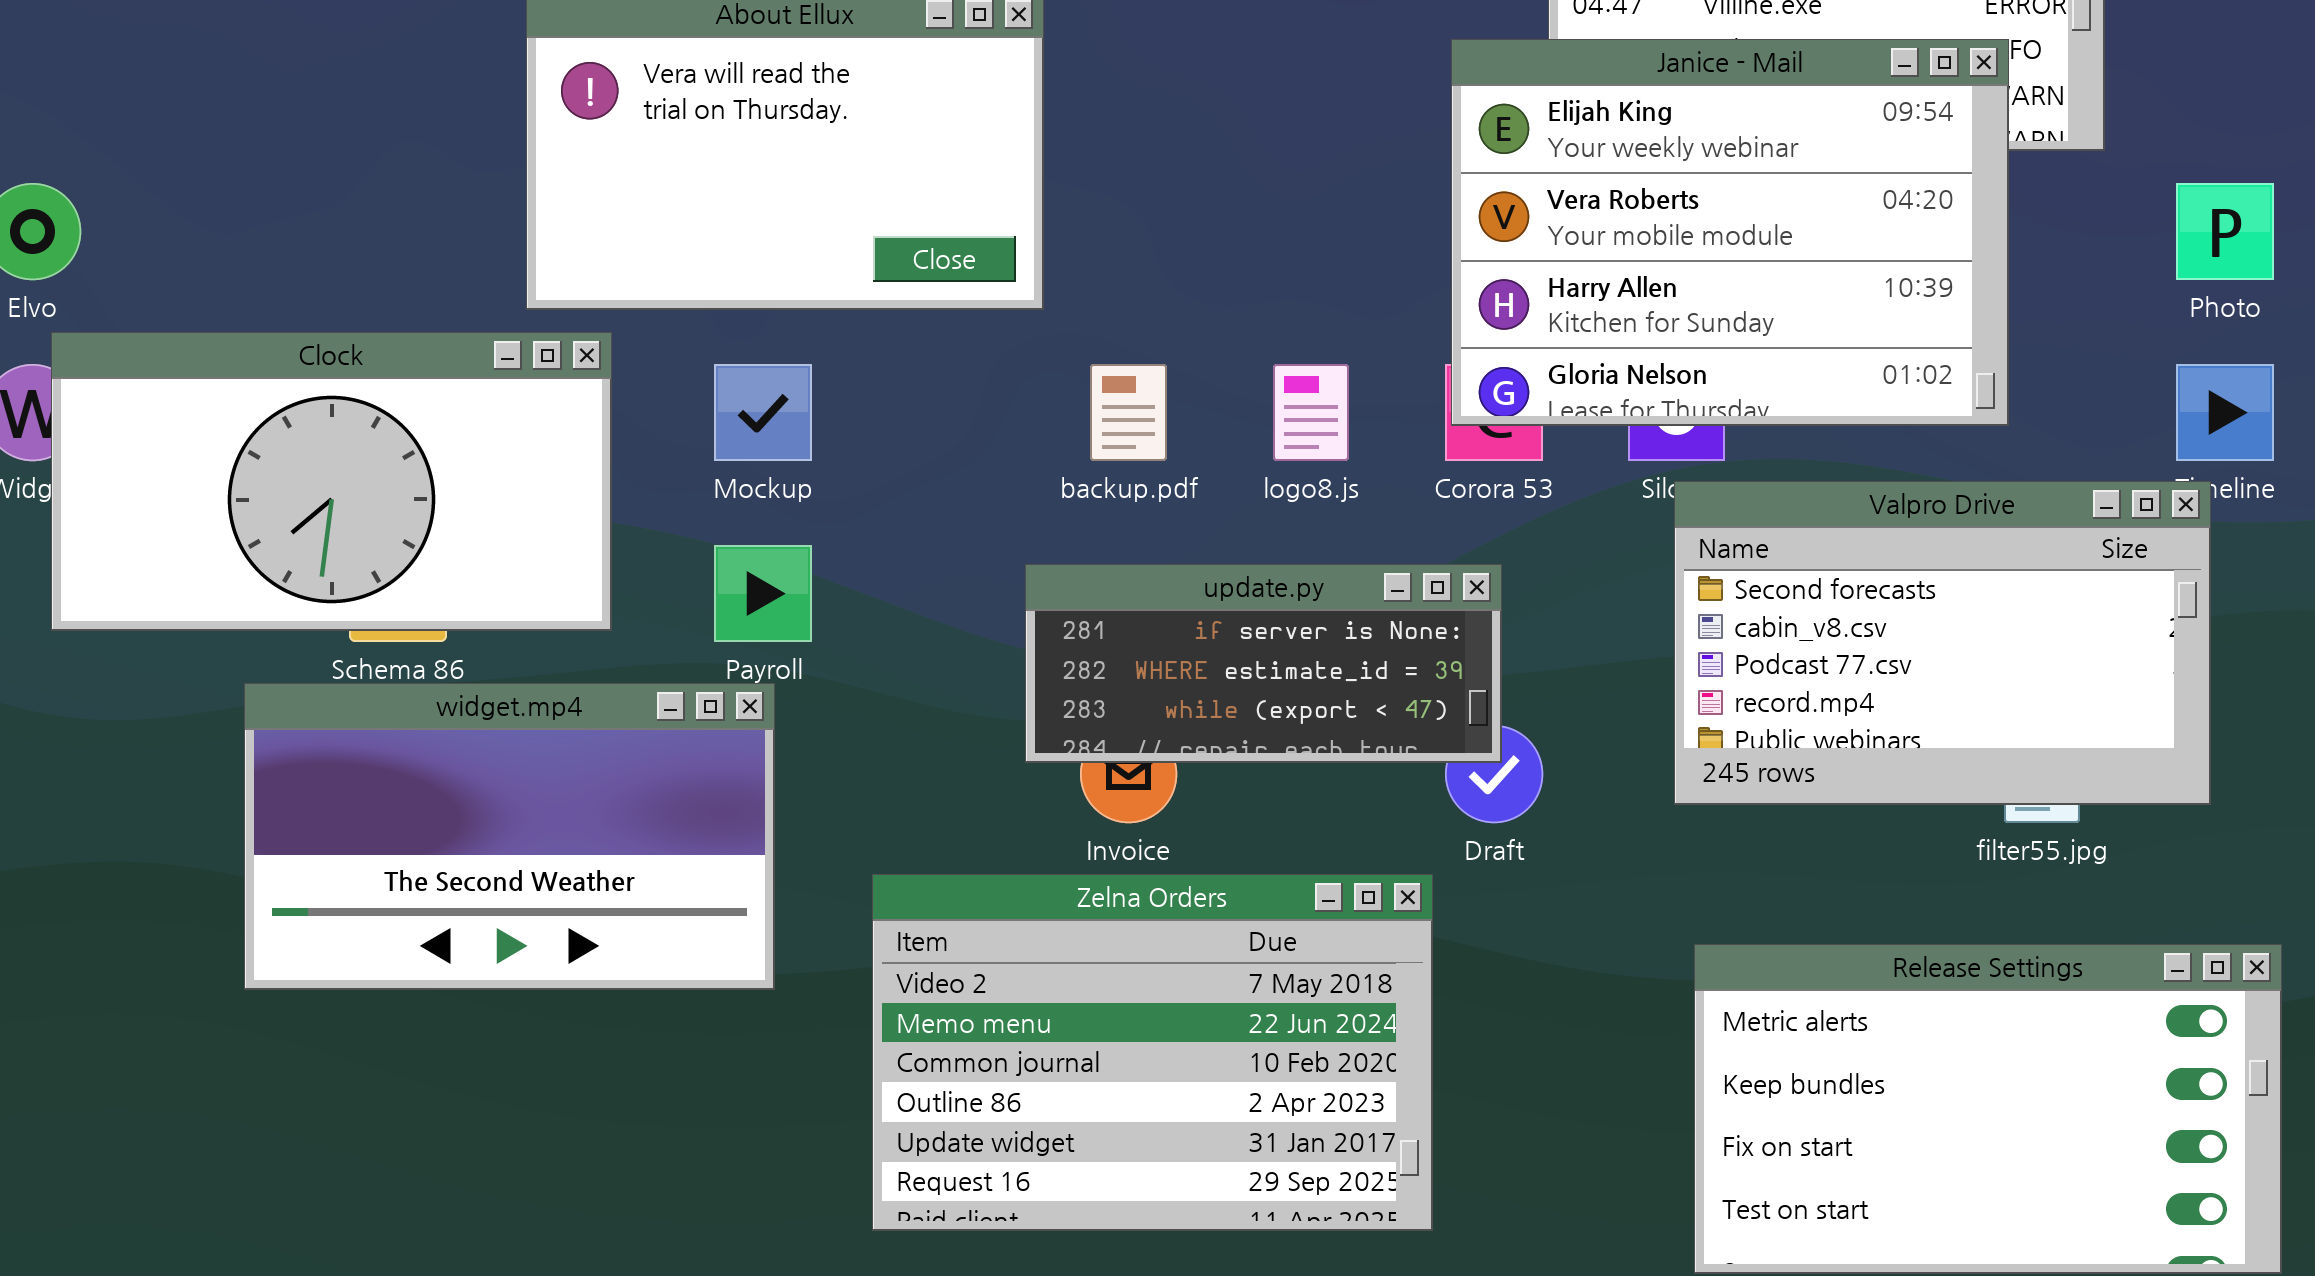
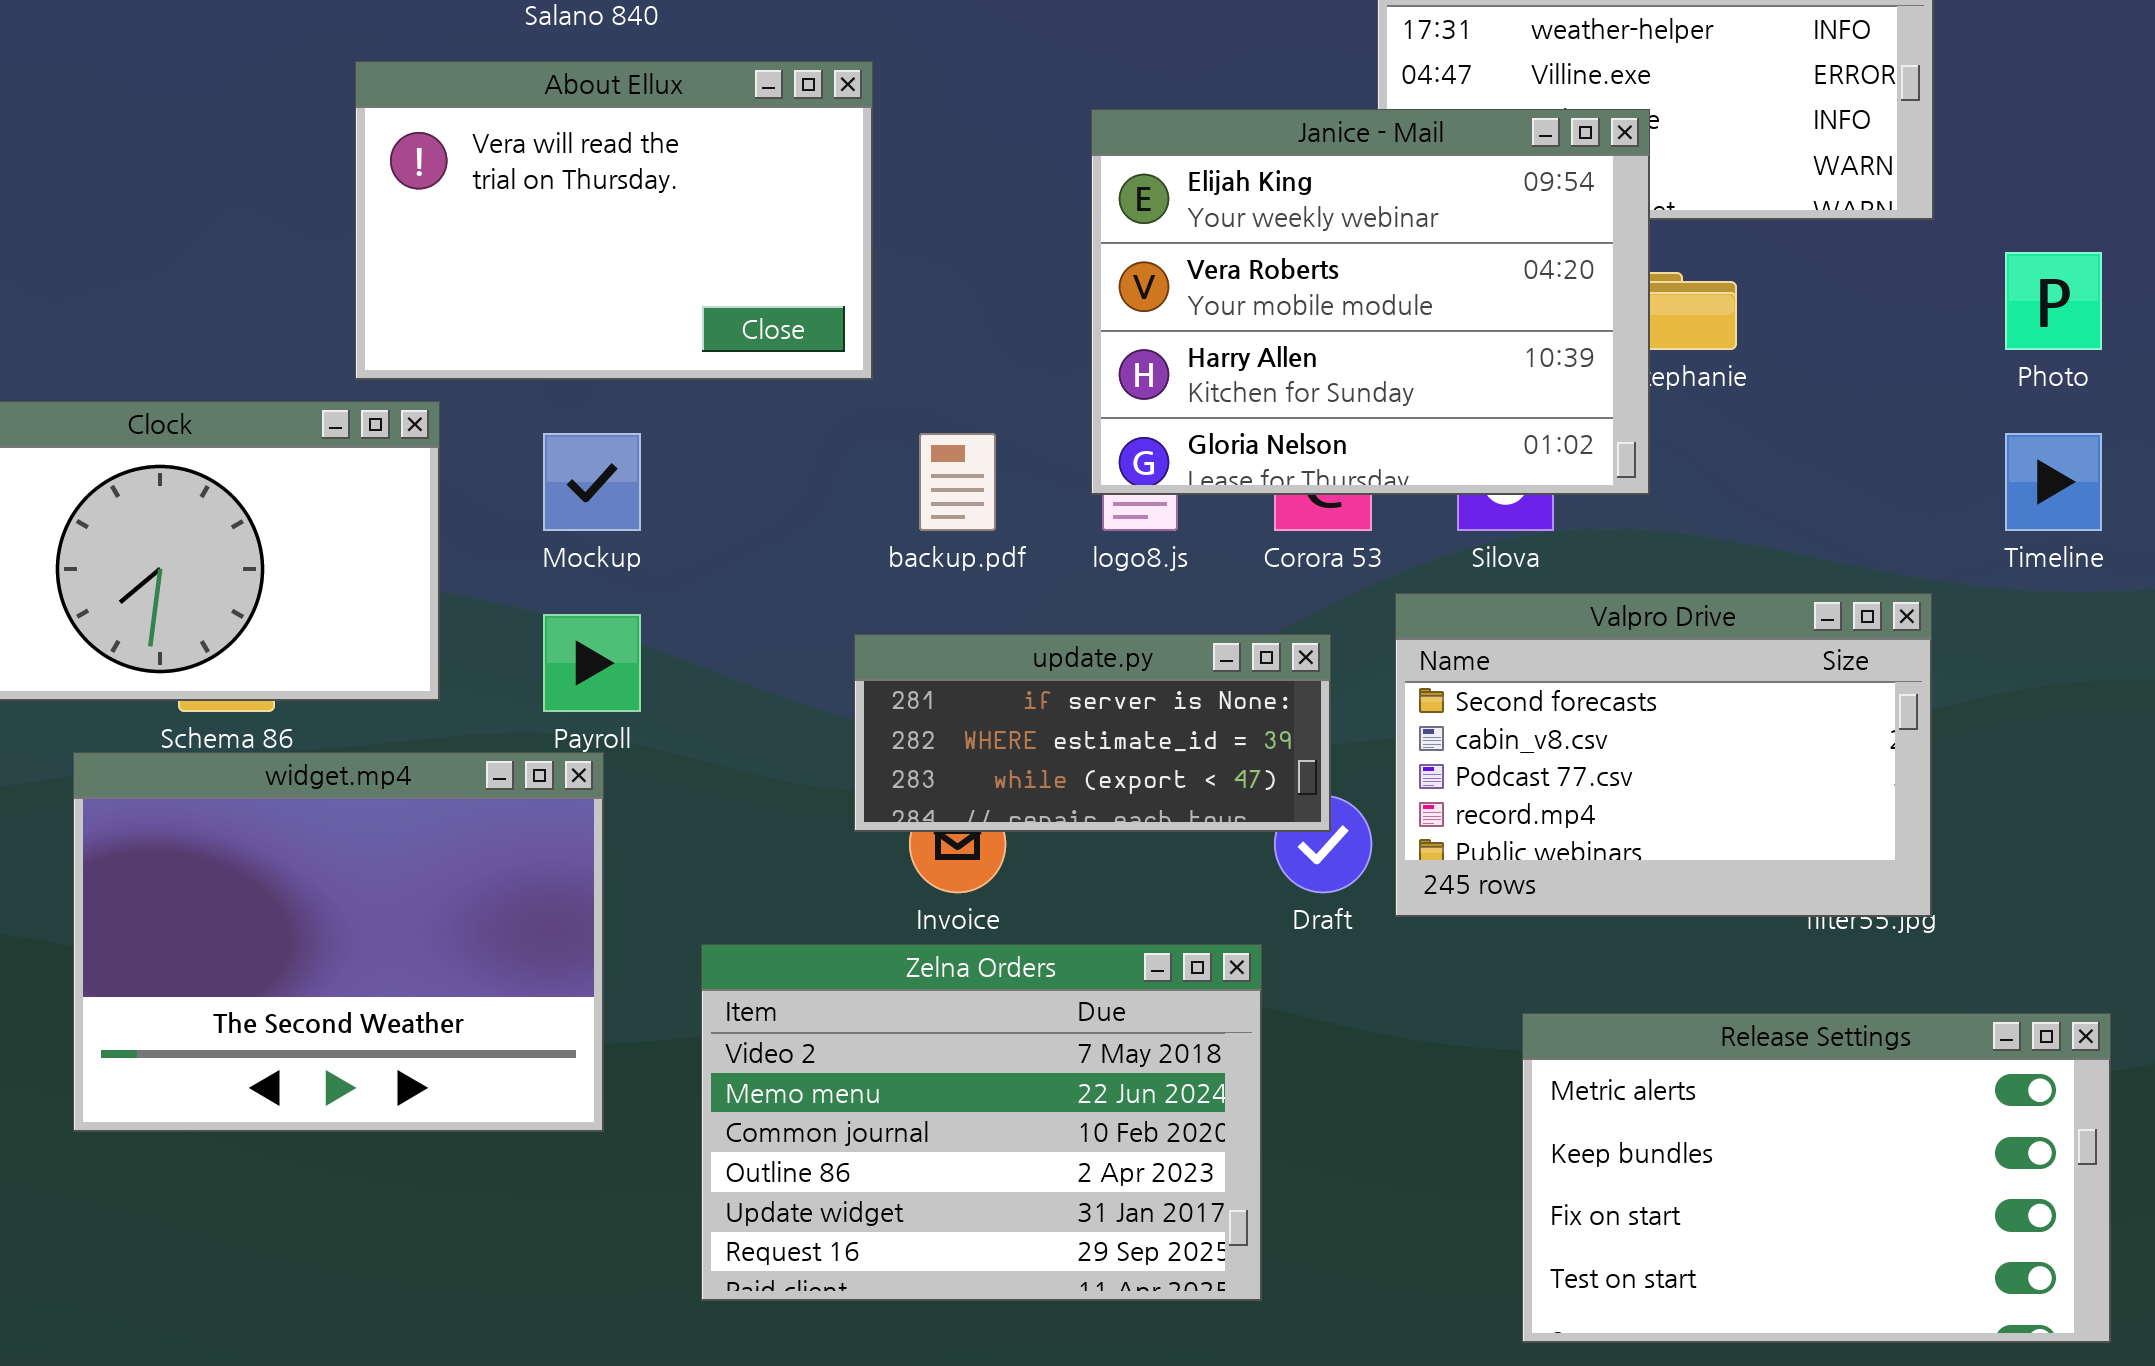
Janice - Mail: [1451,39,2009,426] -> [1091,109,1650,495], moved
Valpro Drive: [1674,481,2211,805] -> [1395,593,1932,917], moved
widget.mp4: [244,683,775,990] -> [73,752,604,1132], resized

